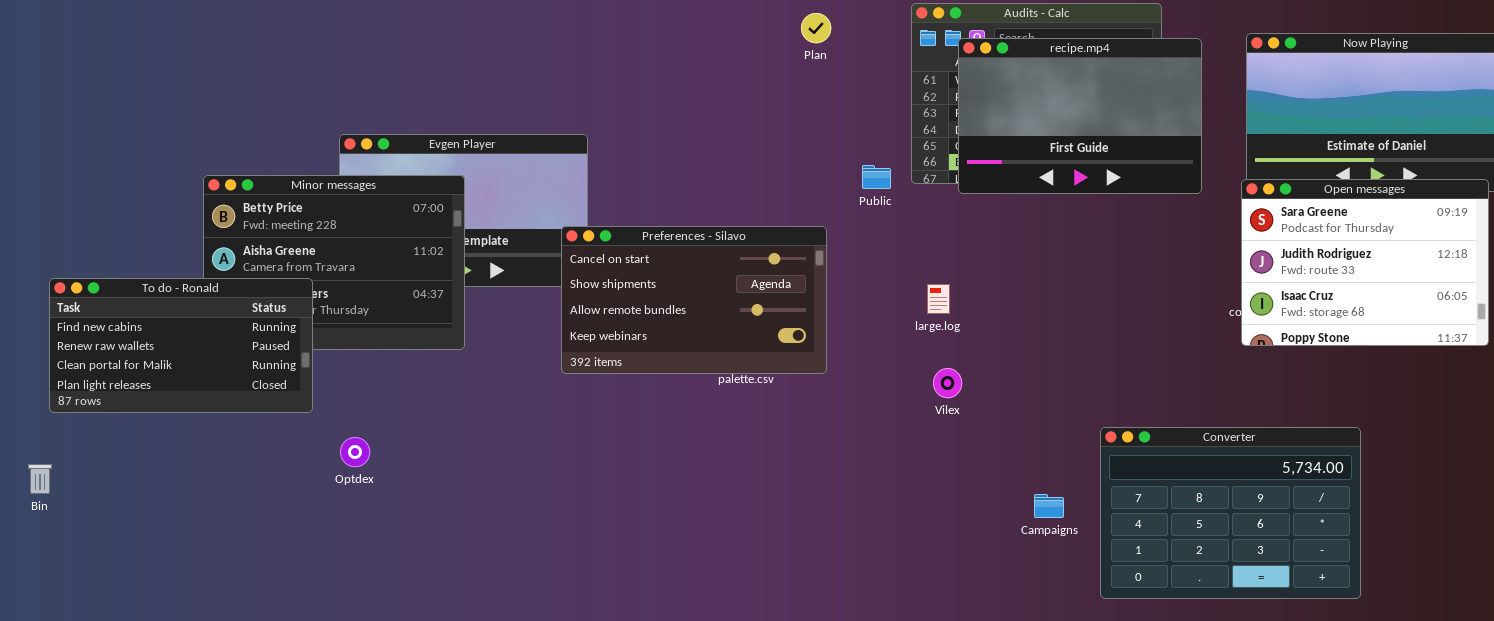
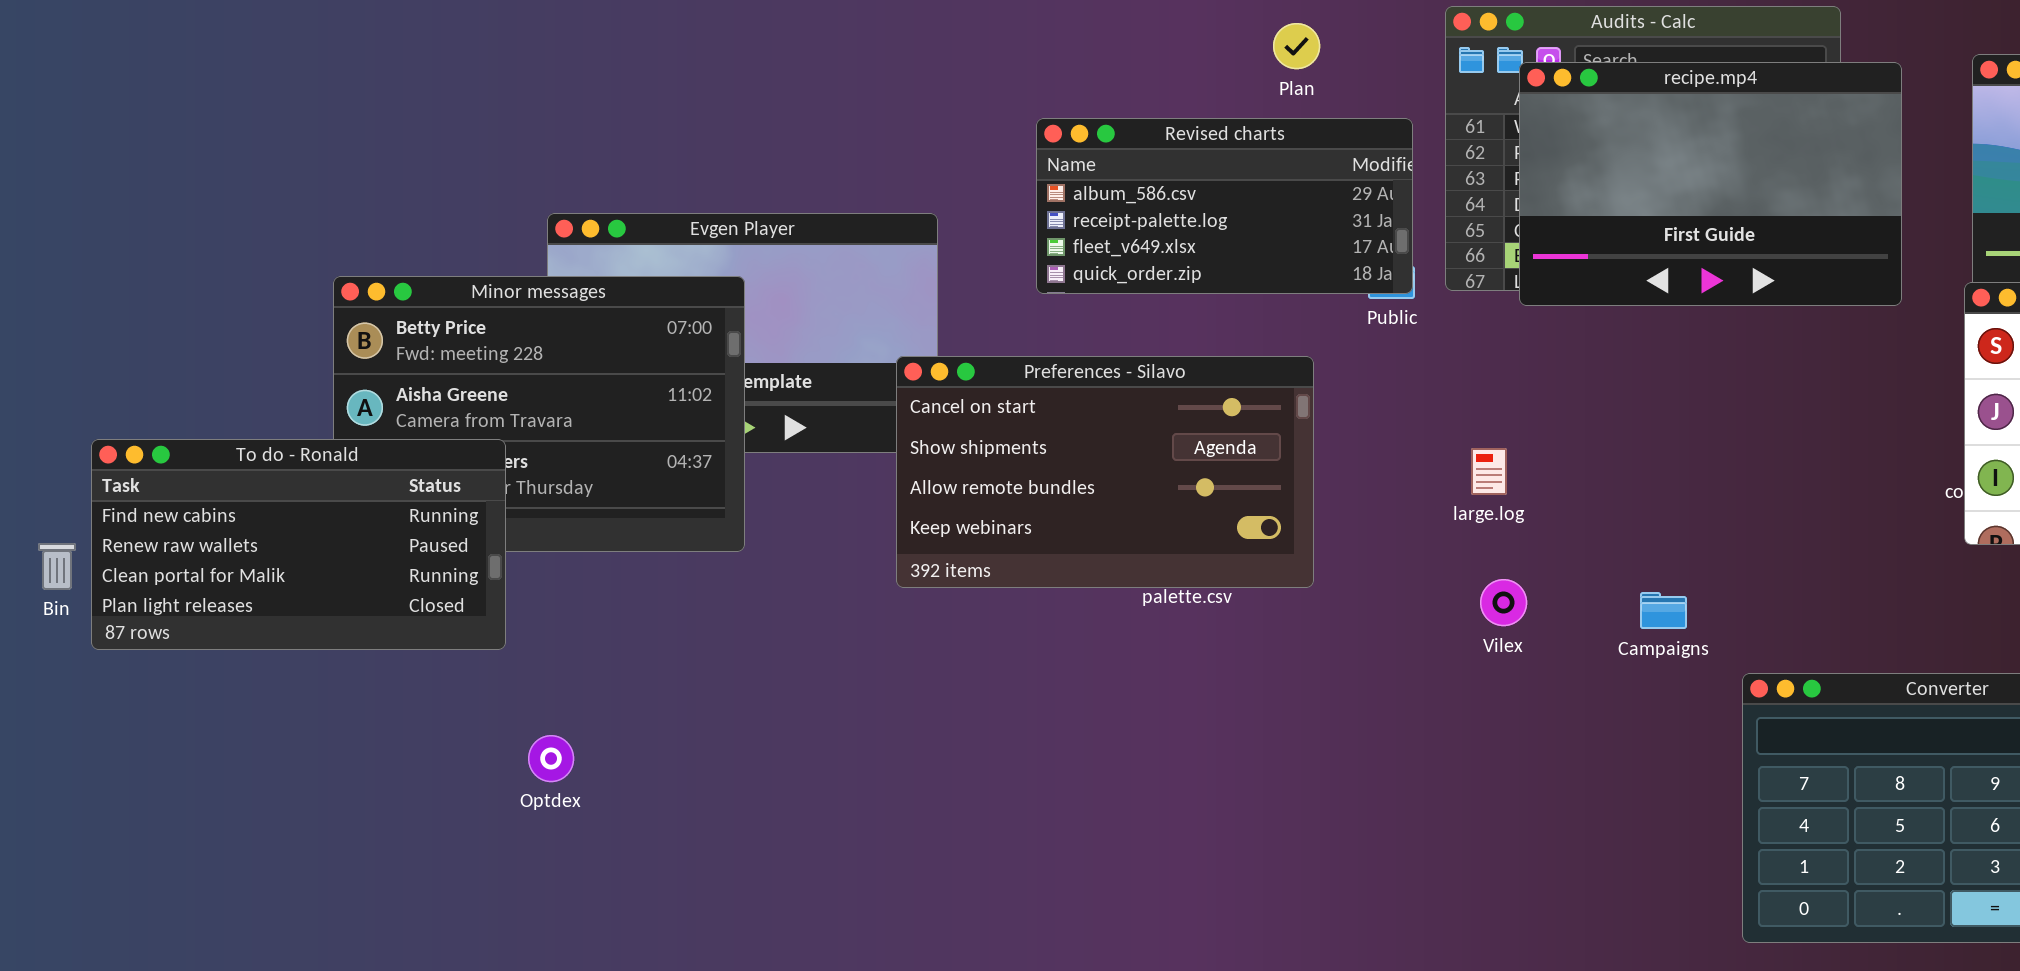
Revised charts: none -> [1036,118,1413,294], opened
Optdex: [340,437,370,467] -> [528,735,574,782], moved
Bin: [28,464,52,494] -> [38,543,76,590], moved
Campaigns: [1034,494,1064,518] -> [1640,592,1687,629], moved

